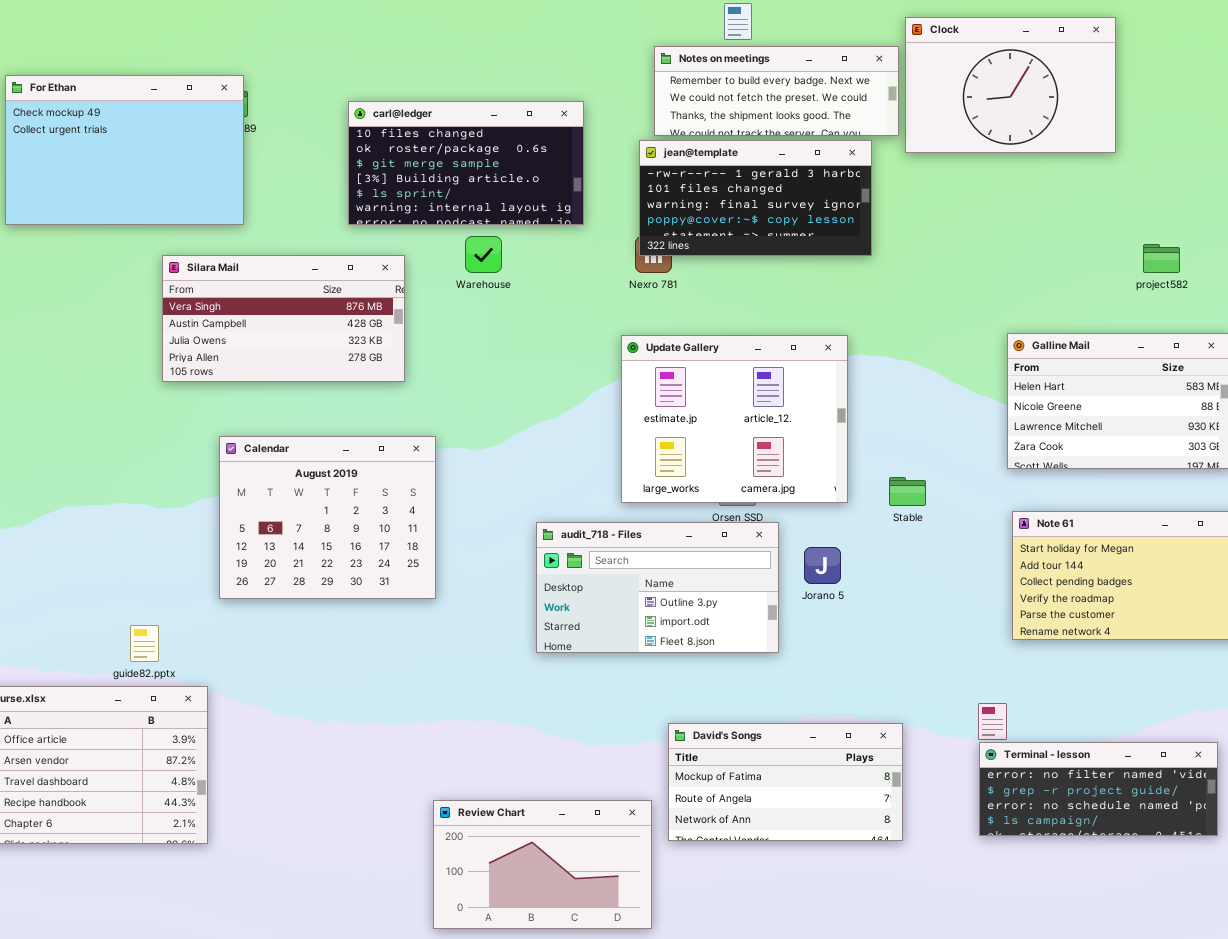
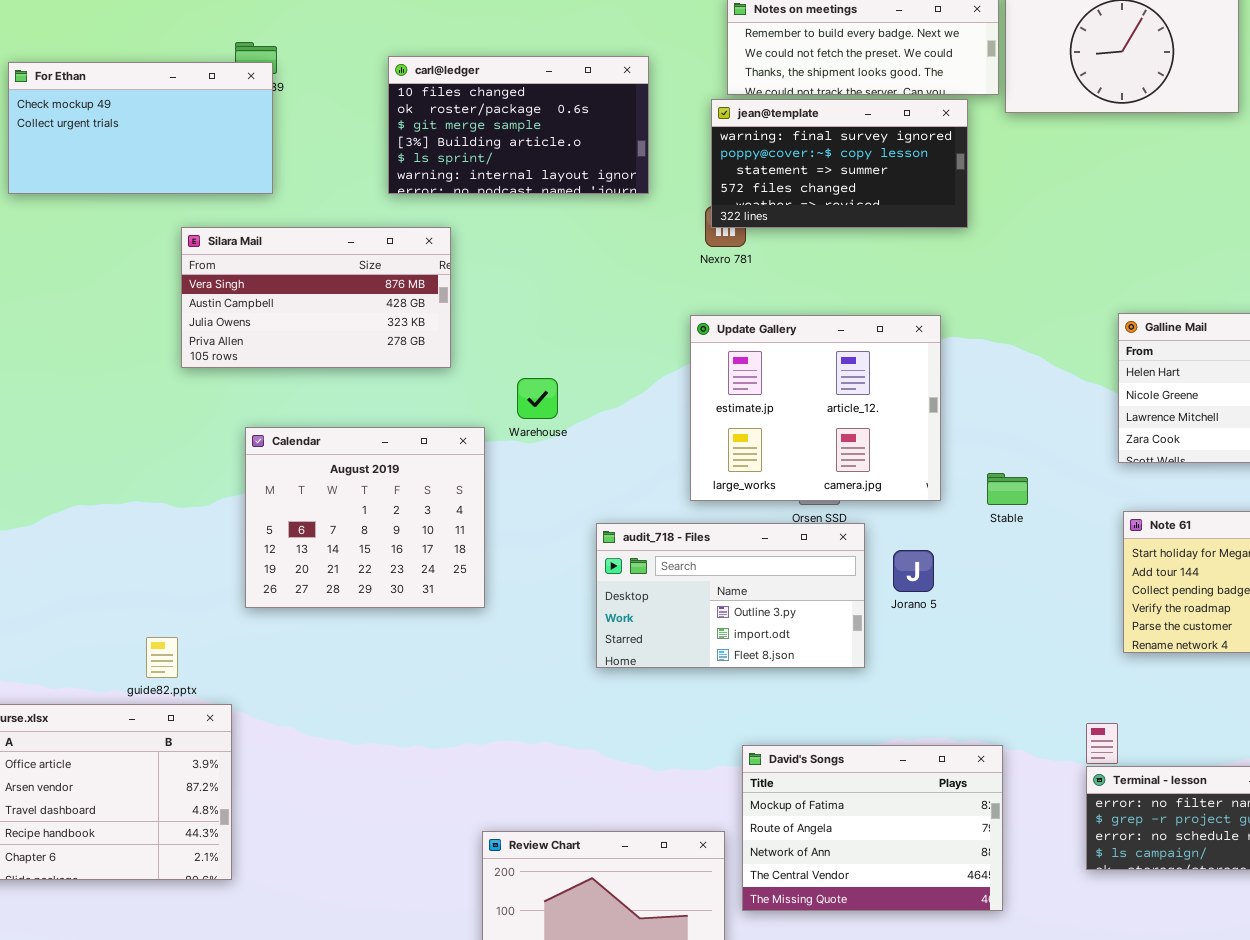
For Ethan: [5,75,244,225] -> [8,62,273,194], resized
jean@template: [639,140,872,256] -> [711,99,968,228], scrolled down 2 rows
Warehouse: [465,236,502,273] -> [517,378,558,419], moved
David's Songs: [668,723,903,841] -> [742,745,1003,911], resized

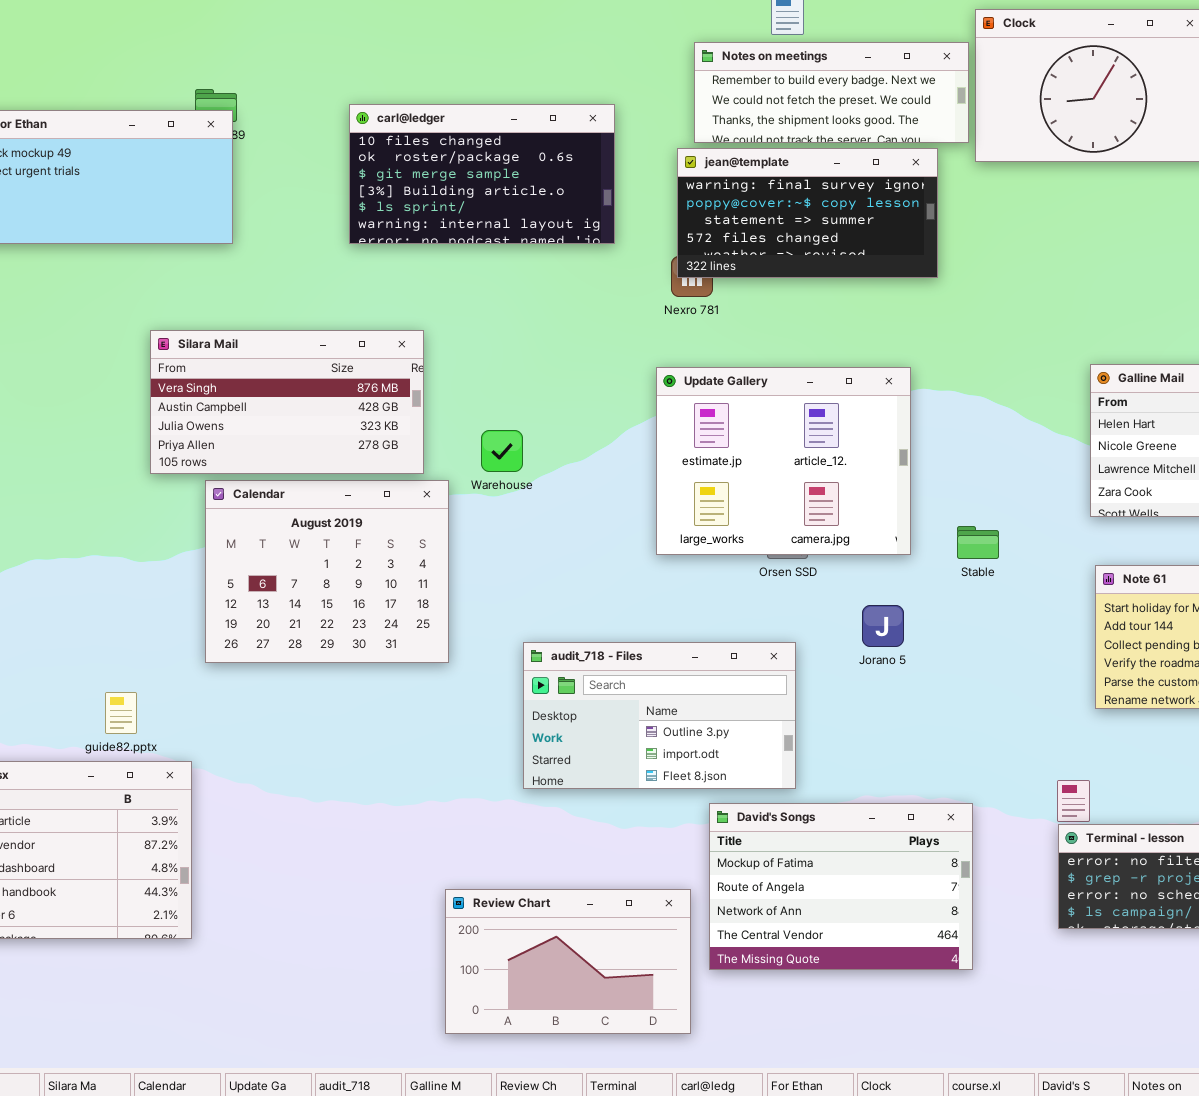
Silara Mail: [181,227,451,368] -> [150,330,424,474], moved
audit_718 - Files: [596,523,865,668] -> [523,642,796,789], moved

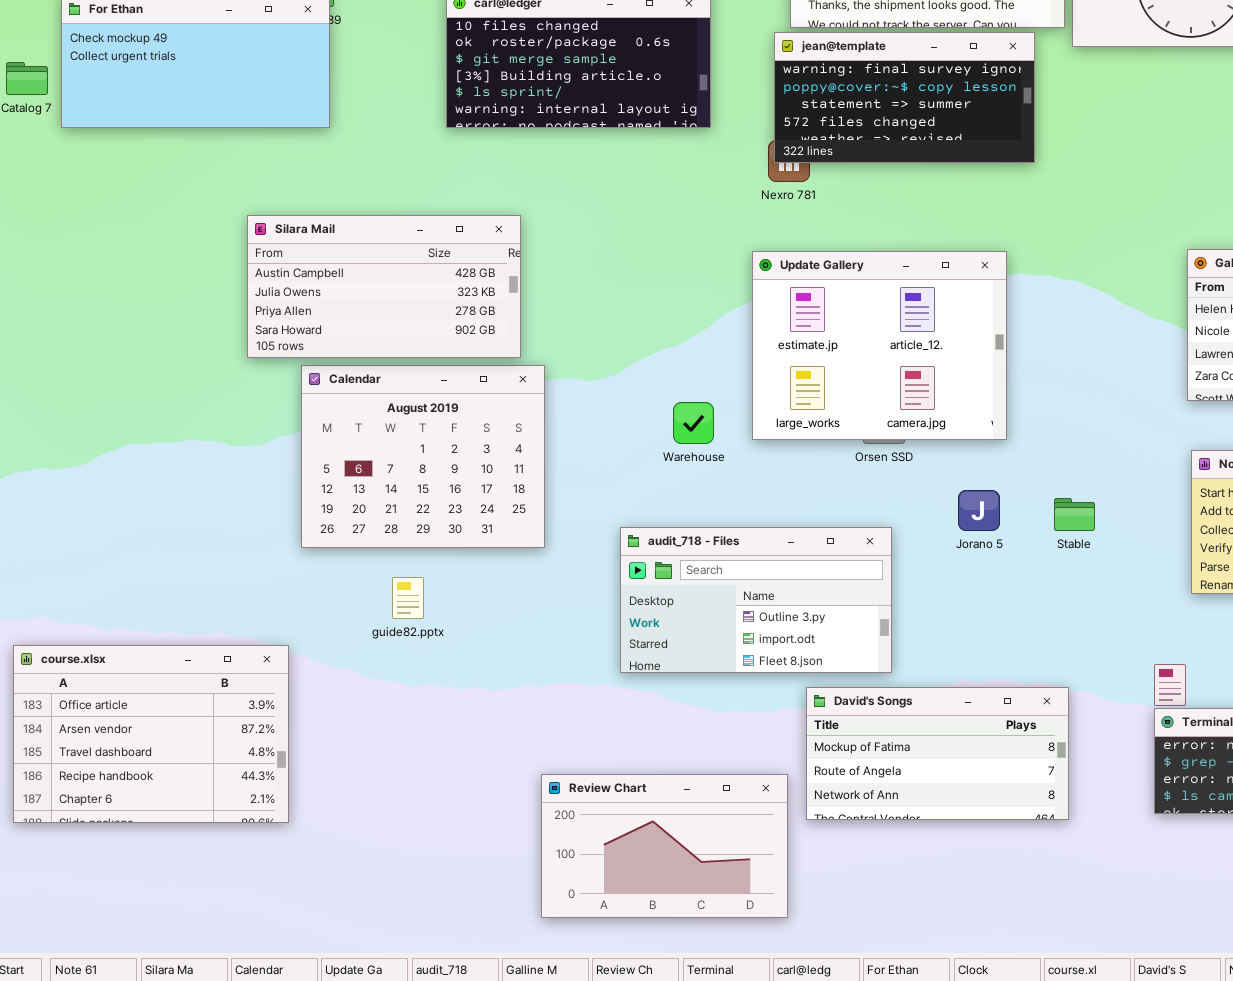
Silara Mail: [150,330,424,474] -> [247,215,521,358], scrolled down 1 row
Warehouse: [481,430,523,472] -> [673,402,714,444], moved
Stable: [957,526,999,559] -> [1054,498,1095,531], moved
guide82.pptx: [105,692,137,734] -> [392,577,424,619], moved
David's Songs: [709,803,973,970] -> [806,687,1069,820], resized

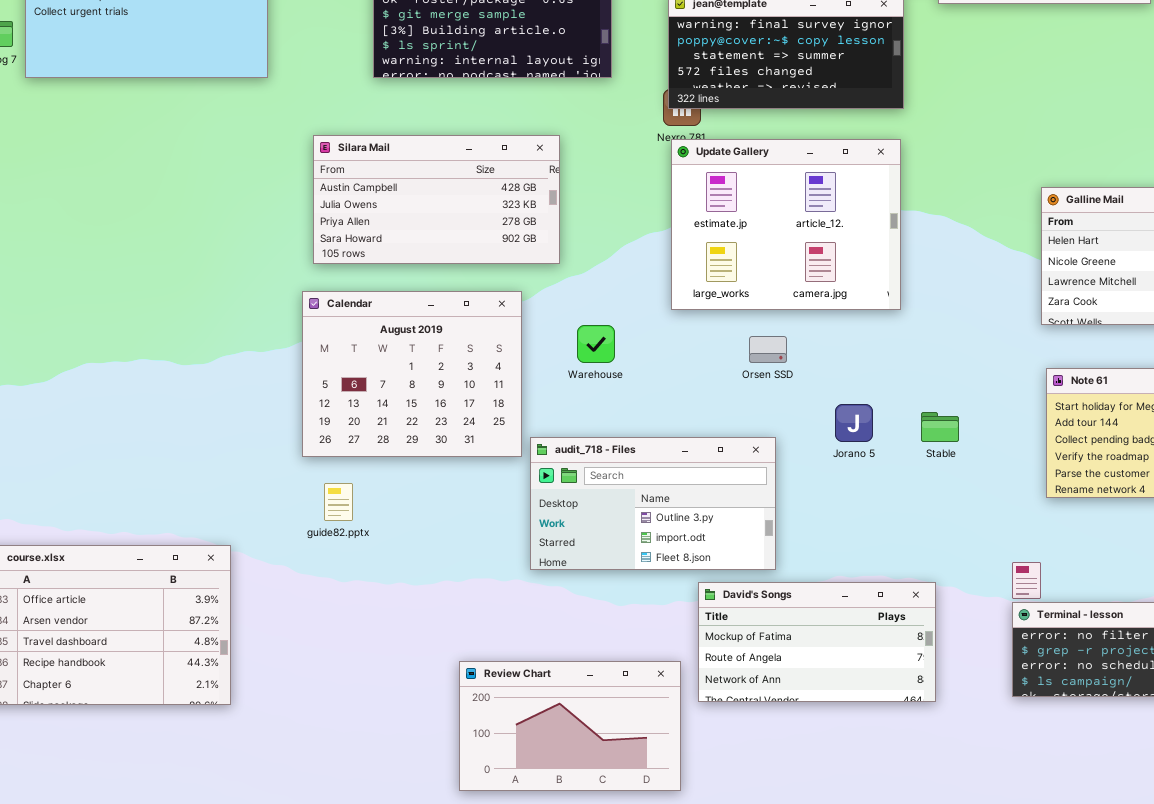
Silara Mail: [247,215,521,358] -> [313,135,560,264], moved
Update Gallery: [752,251,1007,440] -> [671,139,901,310], moved
Calendar: [301,365,545,548] -> [302,291,522,457], moved

